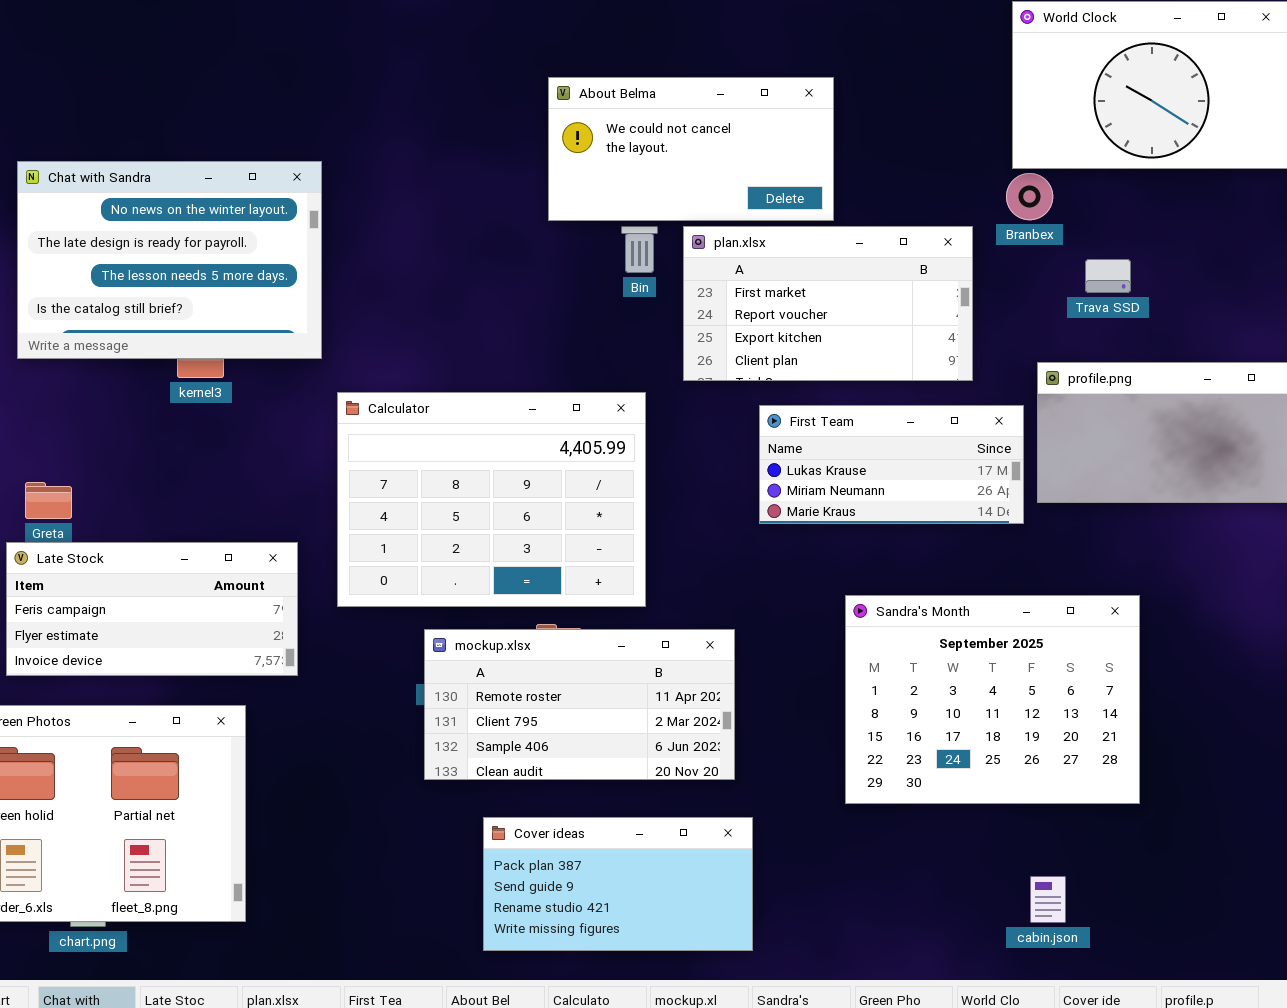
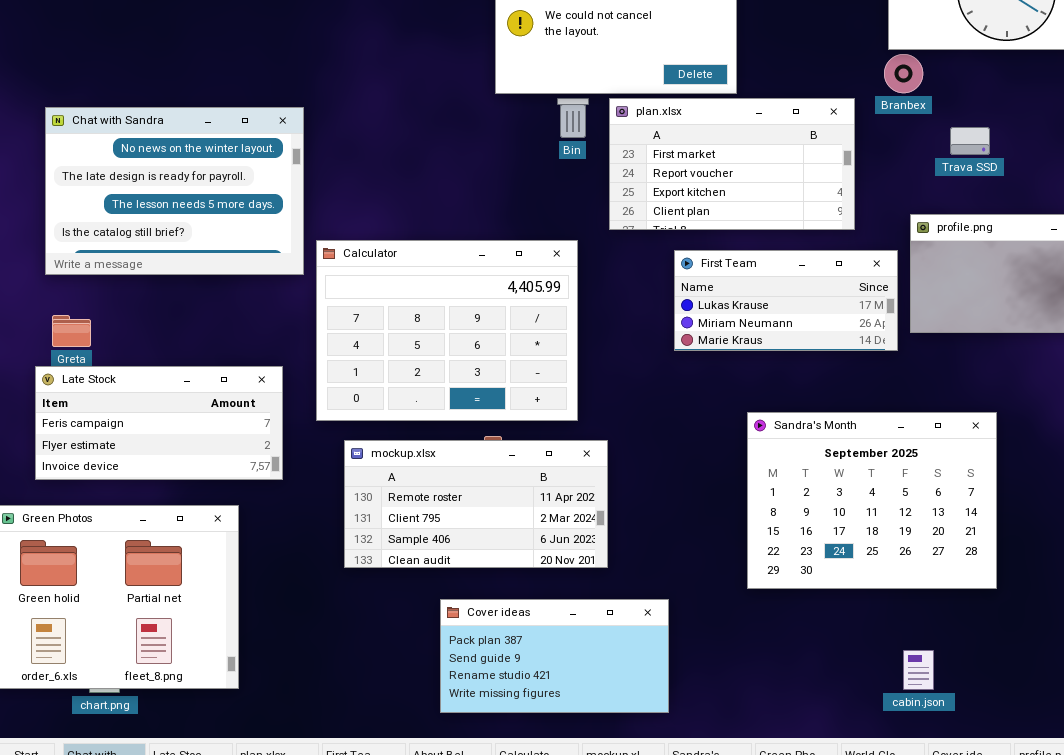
Chat with Sandra: [17,161,322,359] -> [45,107,304,275], moved
mockup.xlsx: [424,629,735,780] -> [344,440,608,568], moved

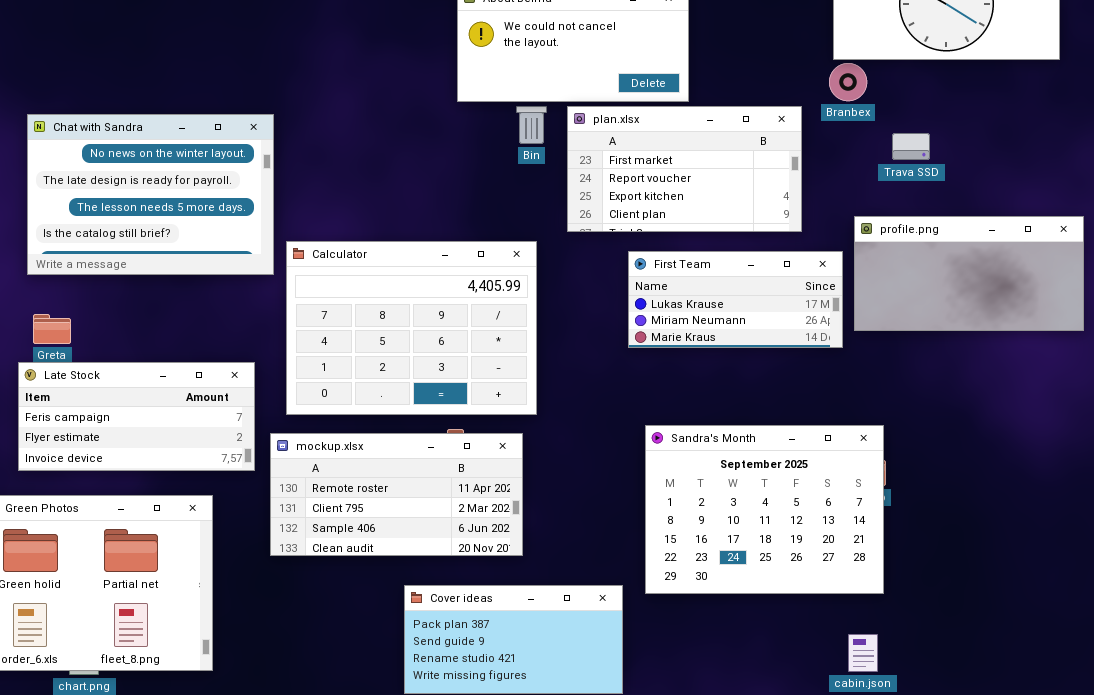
Sandra's Month: [747,412,997,589] -> [645,425,884,594], moved
mockup.xlsx: [344,440,608,568] -> [270,433,523,556], moved

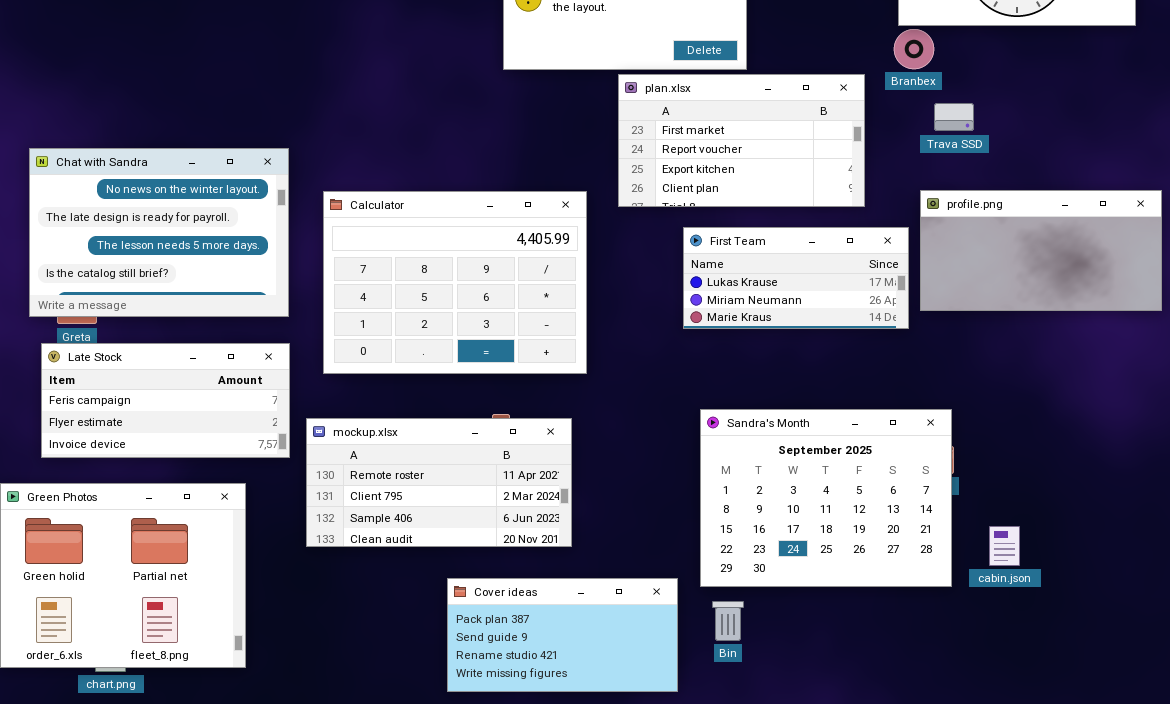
Bin: [516,106,547,144] -> [712,601,744,641], moved
Chat with Sandra: [27,114,274,275] -> [29,148,289,317], moved
Trava SSD: [892,133,930,160] -> [934,103,974,131], moved
Calculator: [286,241,537,415] -> [323,191,587,374], moved
cabin.json: [848,634,878,672] -> [989,526,1020,566], moved

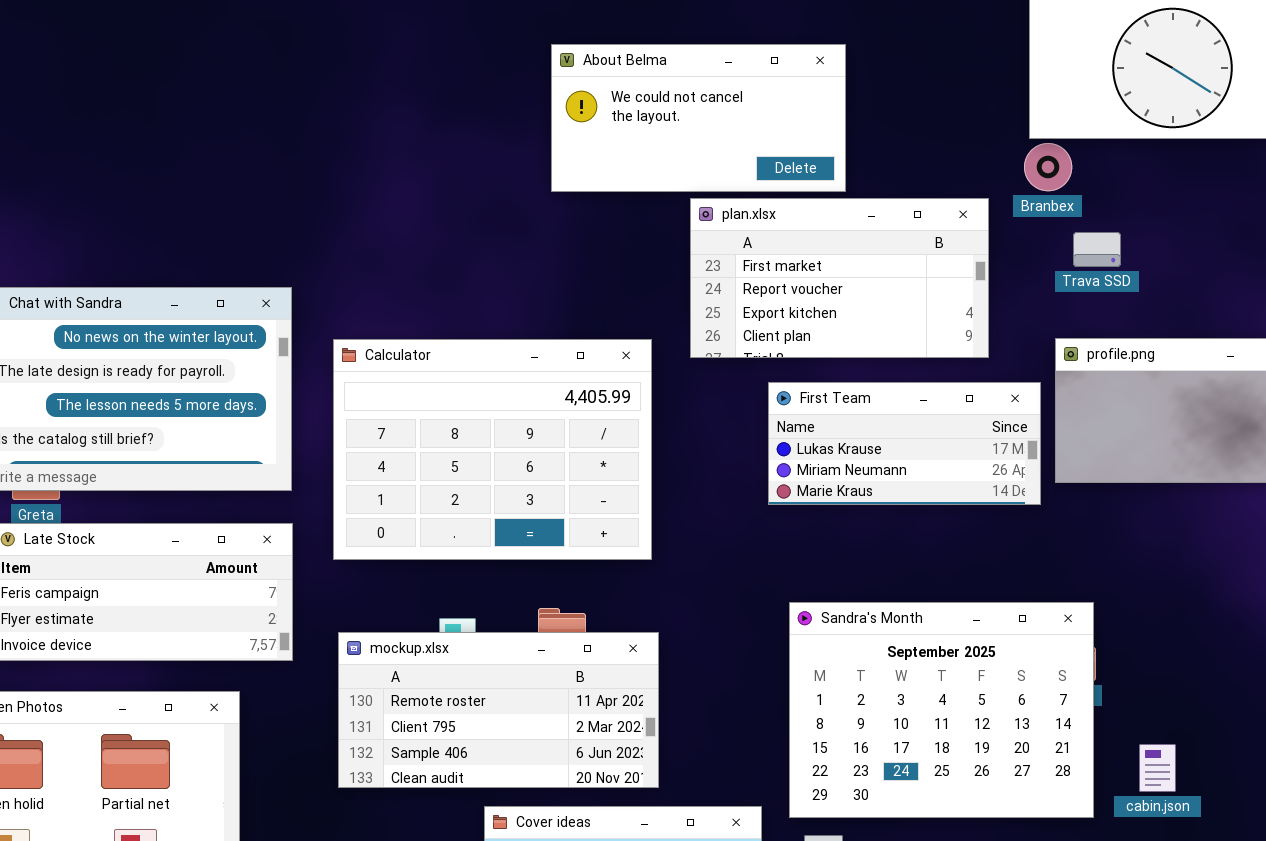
mockup.xlsx: [306,418,572,547] -> [338,632,659,788], moved

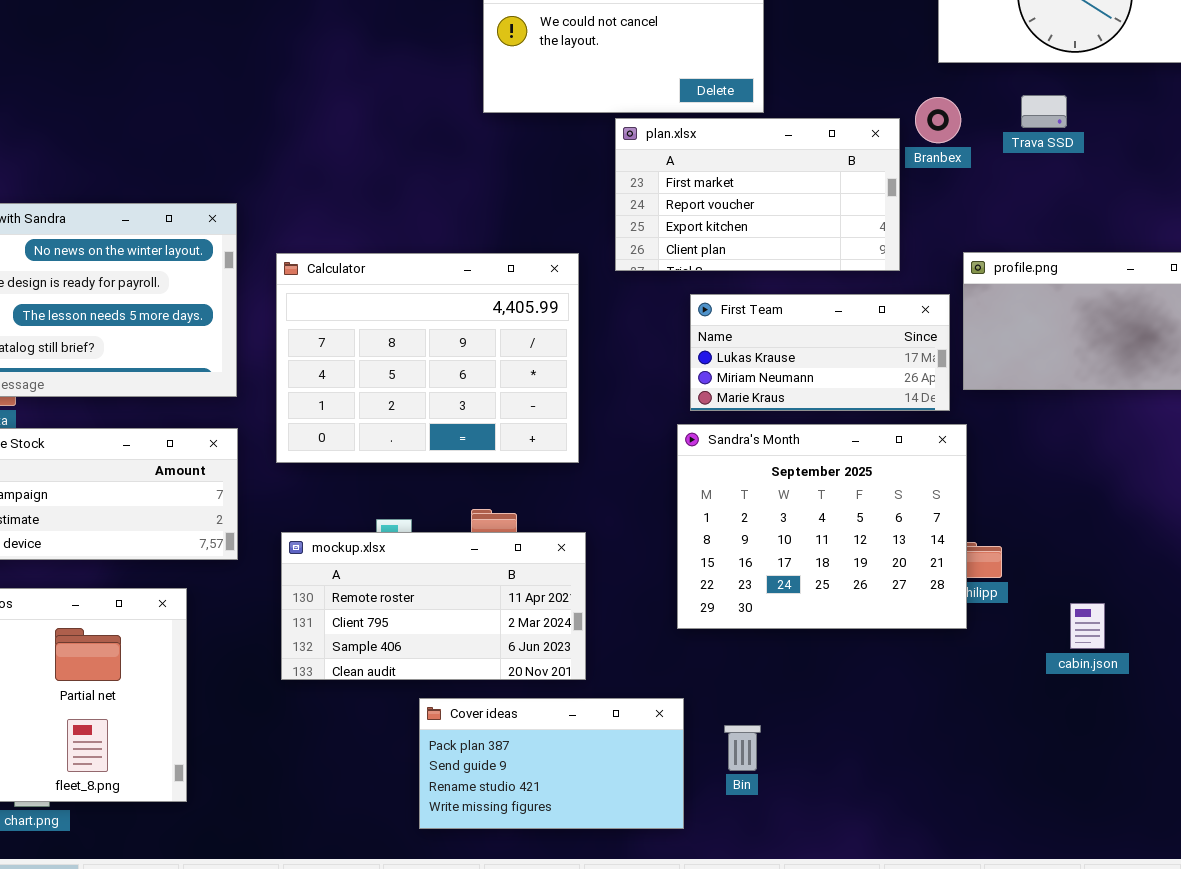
Branbex: [1024,143,1072,191] -> [915,97,961,143], moved
Trava SSD: [1073,232,1121,267] -> [1021,95,1067,128], moved
Sandra's Month: [789,602,1094,818] -> [677,424,967,629], moved
cabin.json: [1139,744,1176,792] -> [1070,603,1105,649], moved

